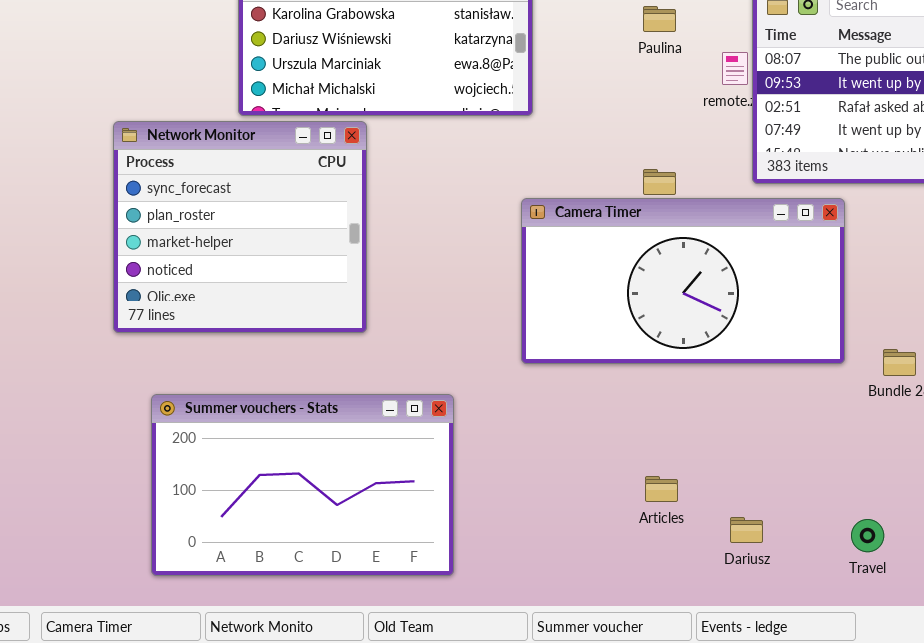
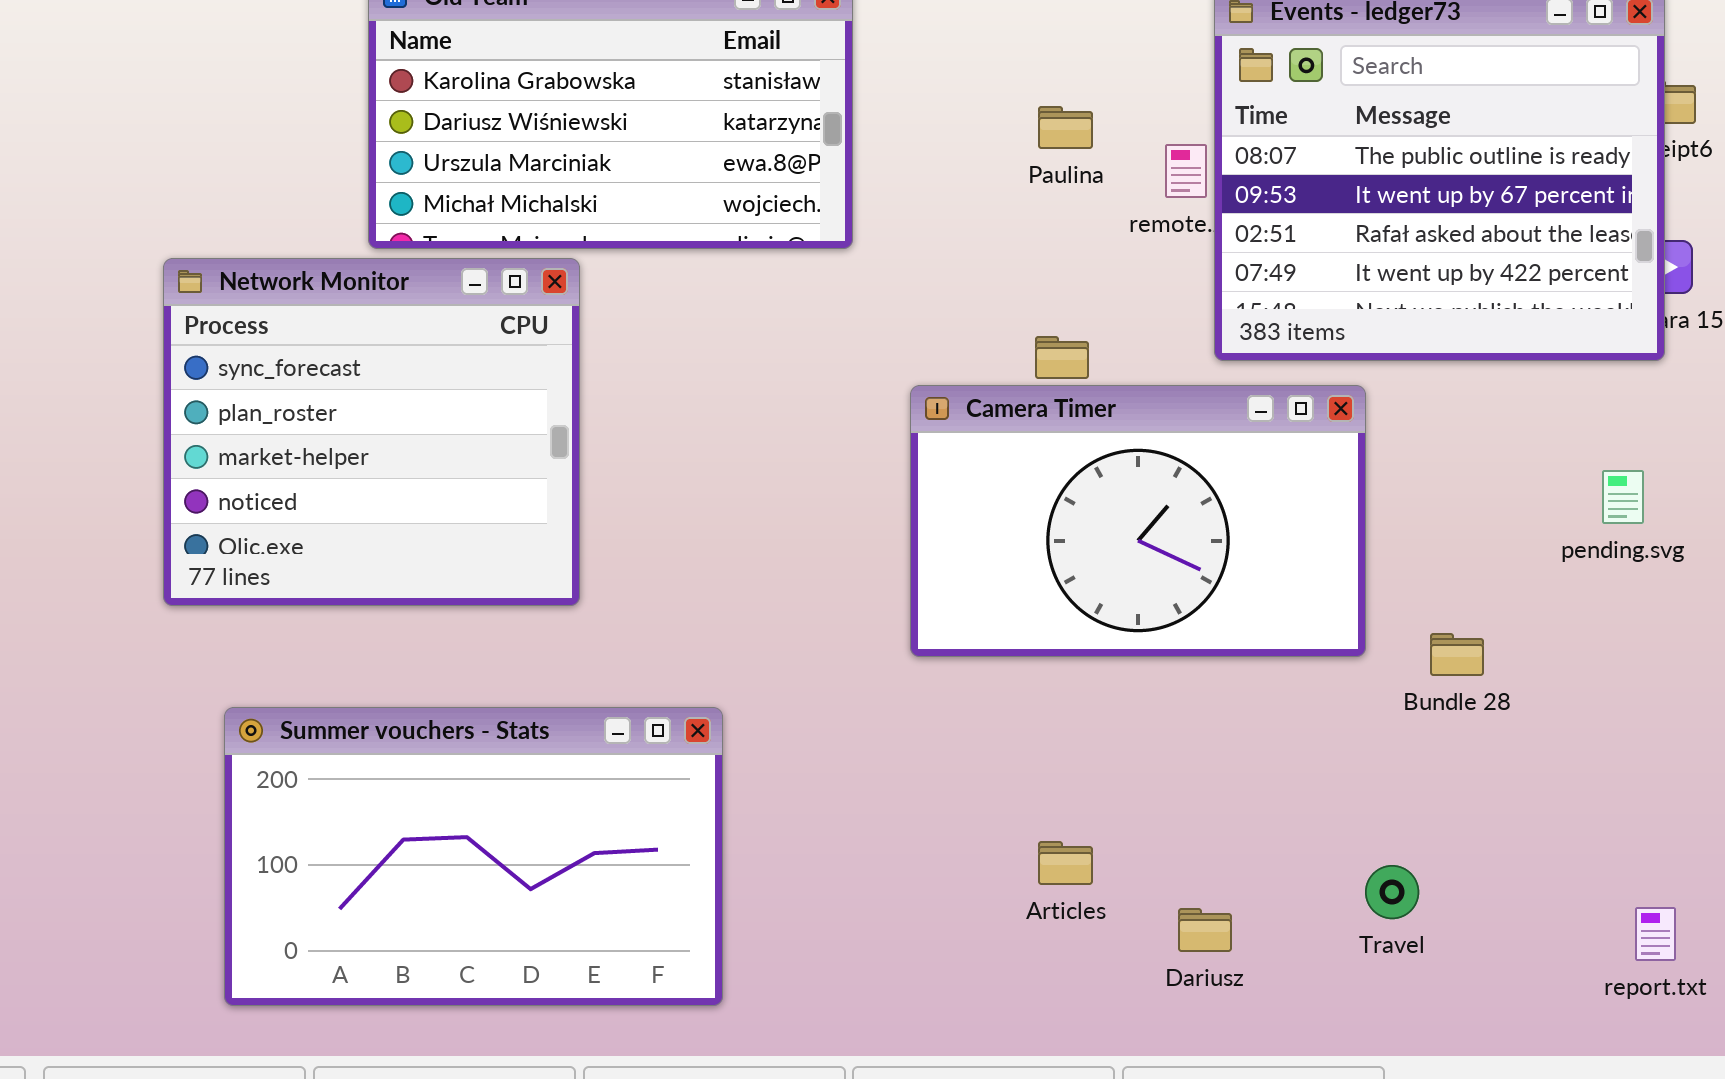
Paulina: [643,6,676,32] -> [1038,106,1093,149], moved
Camera Timer: [521,198,845,364] -> [910,385,1366,657], resized
Travel: [851,519,884,552] -> [1365,865,1419,919], moved

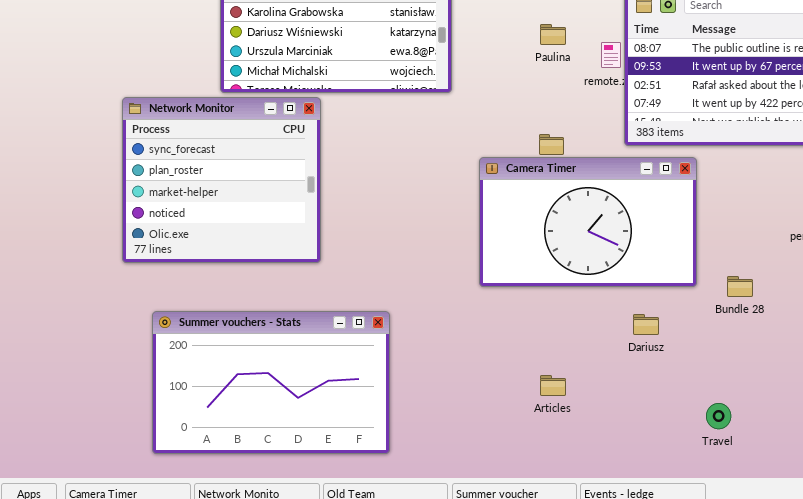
Travel: [1365,865,1419,919] -> [706,403,731,429], moved
Dariusz: [1178,908,1232,952] -> [633,314,659,335], moved

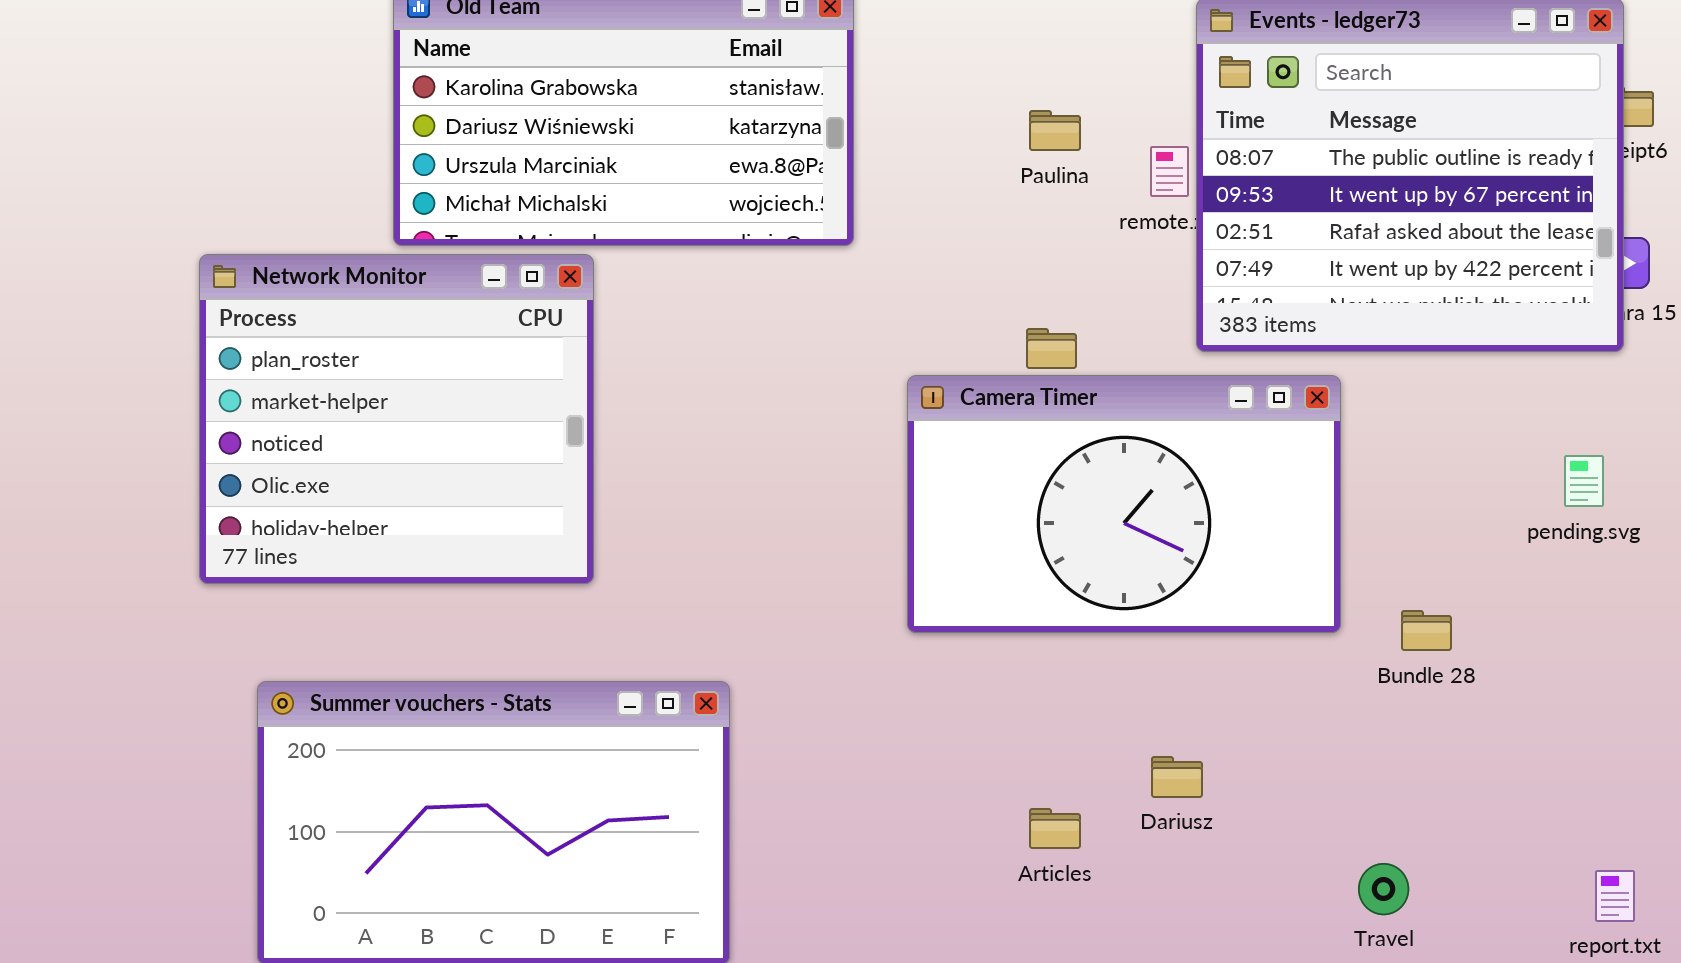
Network Monitor: [122,97,321,263] -> [199,254,594,584], scrolled down 1 row
Dariusz: [633,314,659,335] -> [1151,756,1203,798], moved

